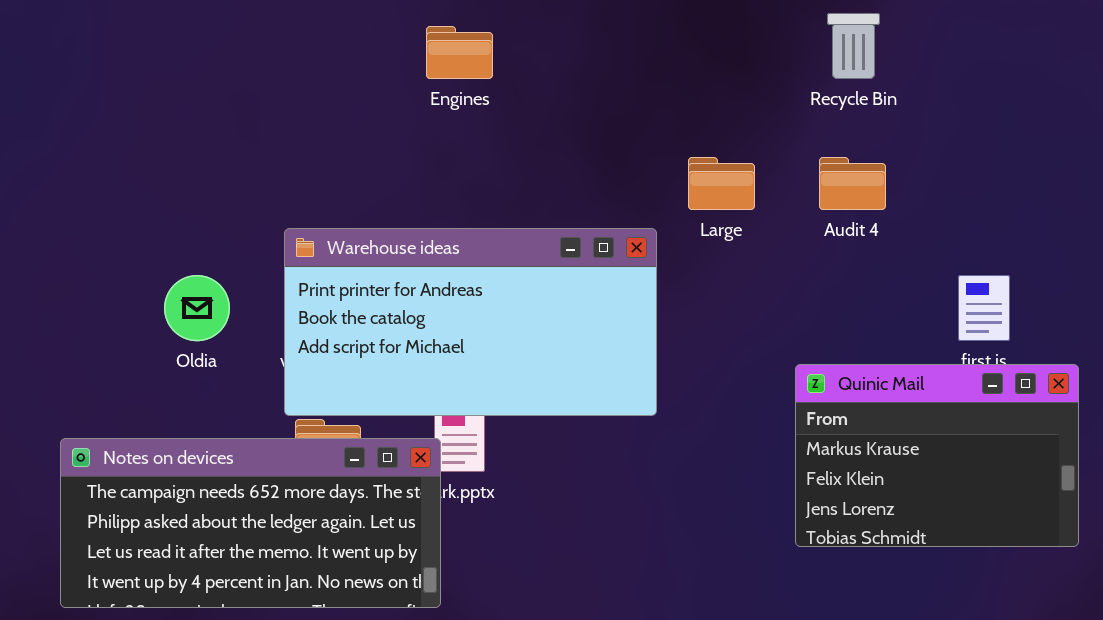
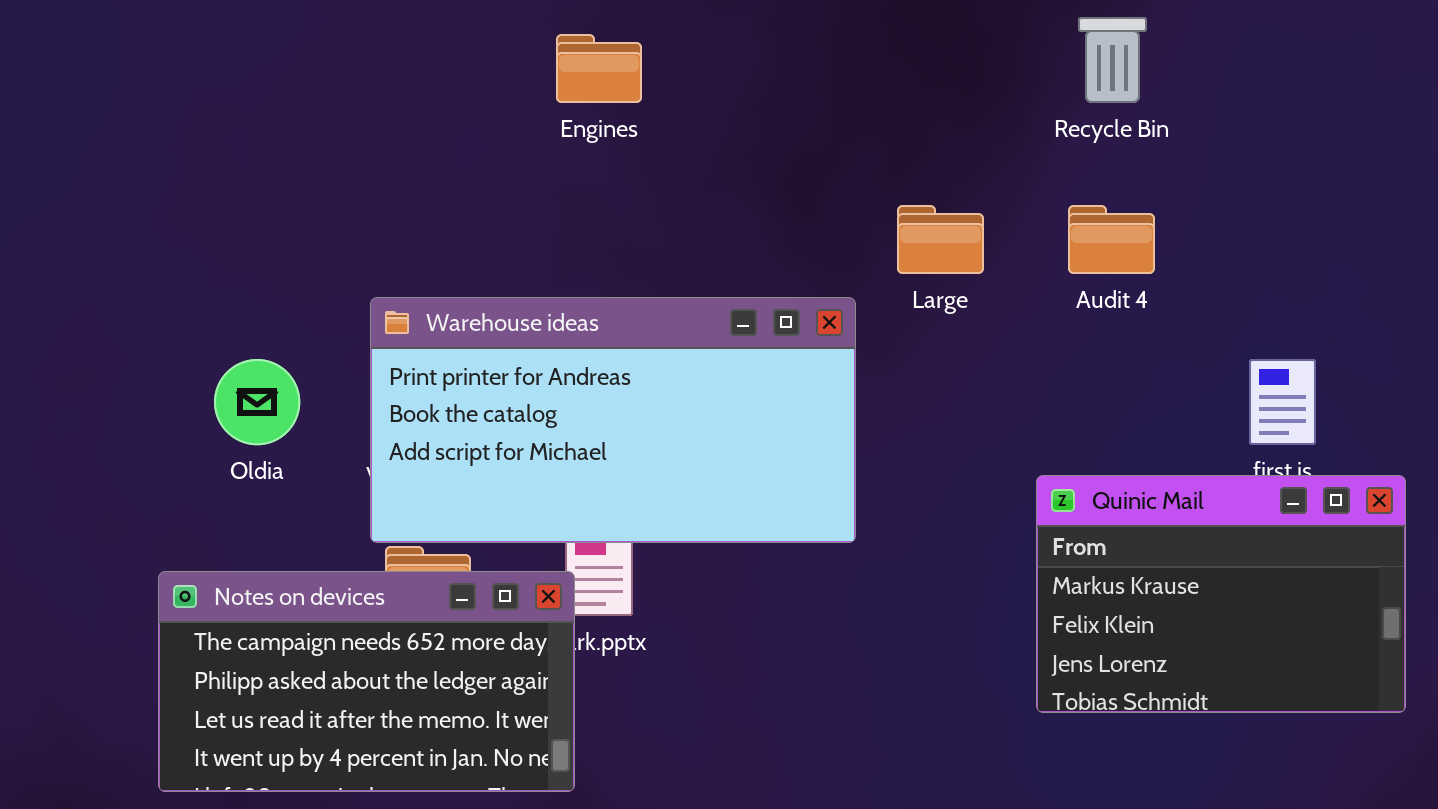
Notes on devices: [60,438,441,608] -> [158,571,575,792], resized

